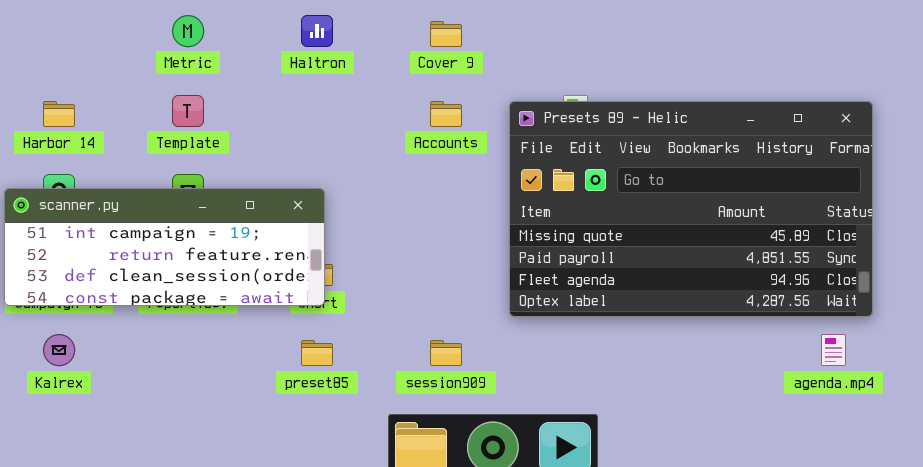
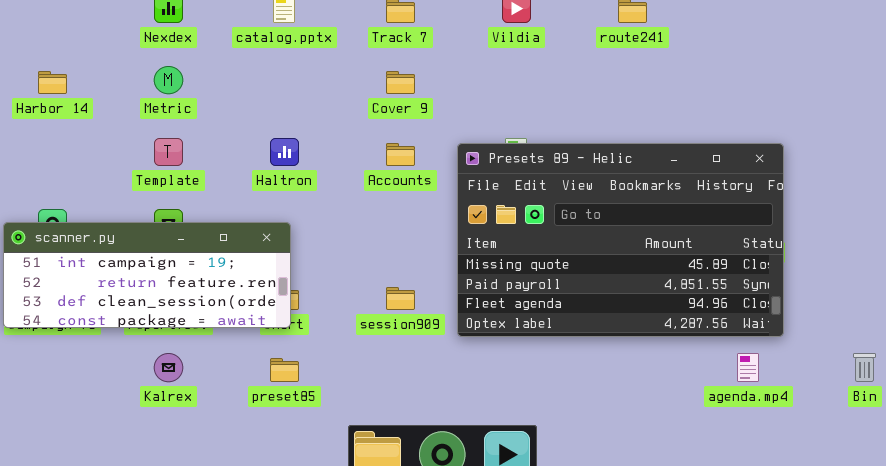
Haltron: [301,15,333,47] -> [270,138,299,166], moved
Harbor 14: [43,101,75,127] -> [38,71,67,94], moved
Kalrex: [43,334,75,366] -> [154,353,183,382], moved
session909: [430,340,462,366] -> [386,287,415,310], moved

